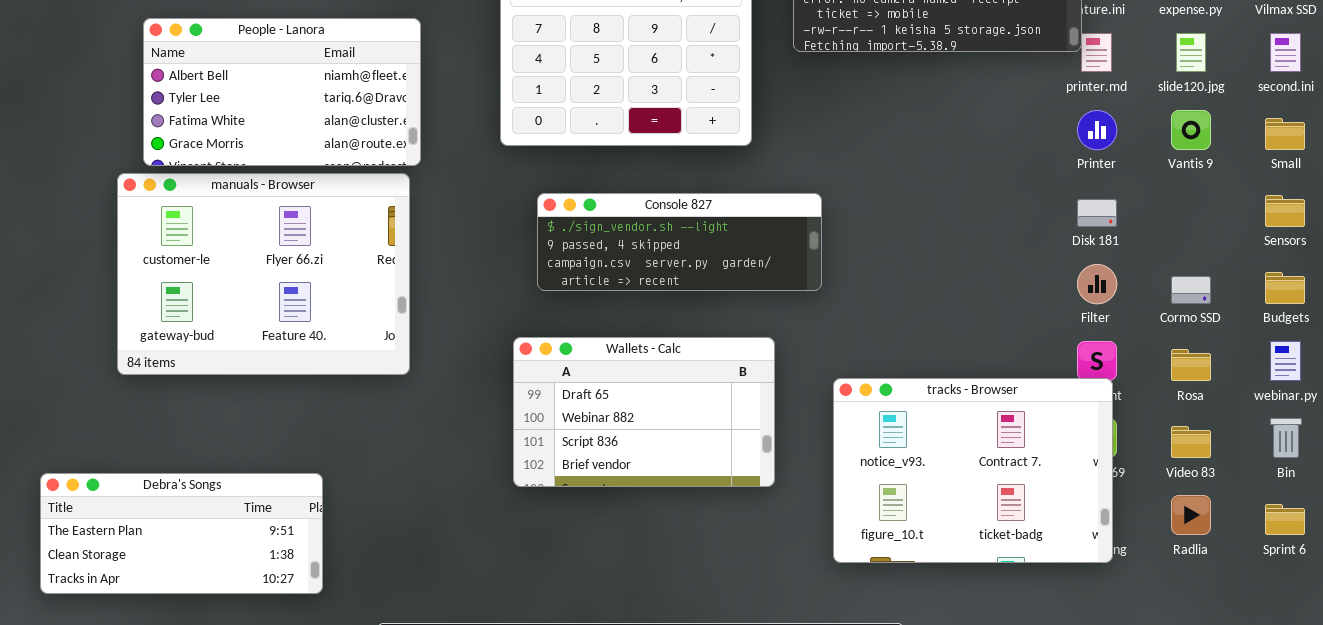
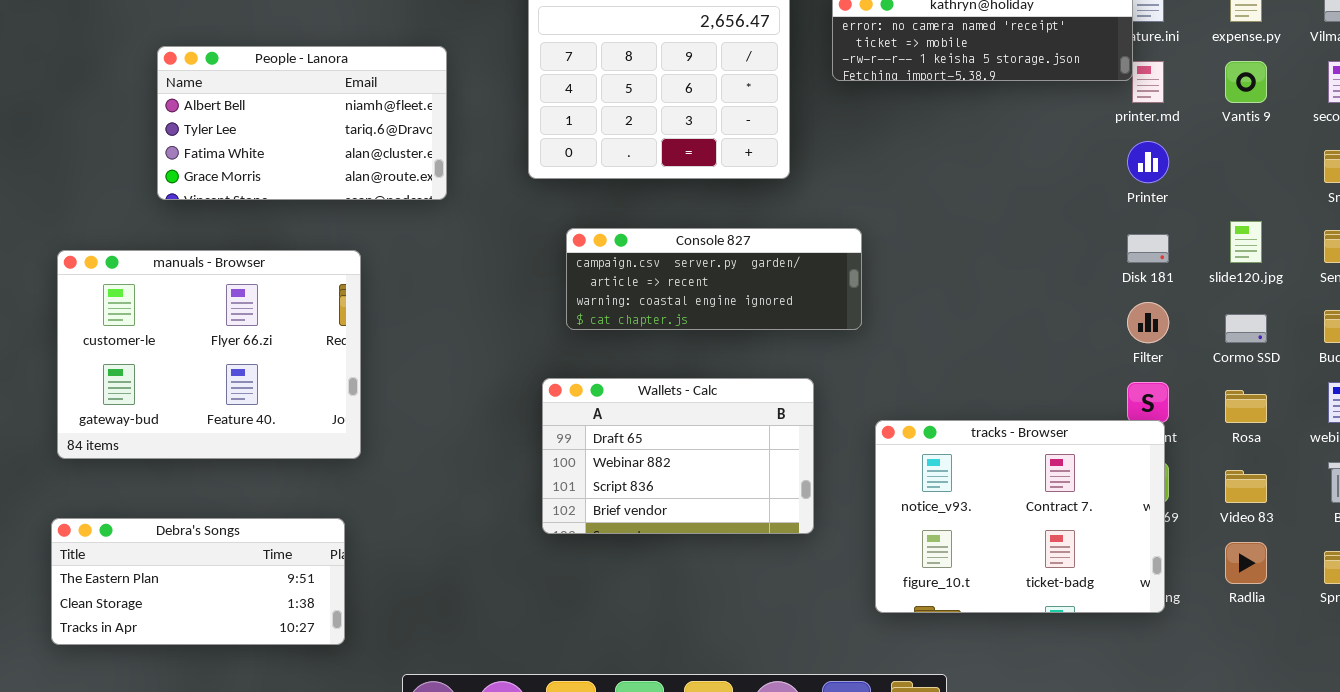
slide120.jpg: [1176,33,1206,72] -> [1230,221,1262,263], moved
Vantis 9: [1171,110,1211,150] -> [1225,61,1267,103], moved
manuals - Browser: [117,173,410,375] -> [57,250,361,459], moved
Console 827: [537,193,822,291] -> [566,228,862,330], scrolled down 2 rows

